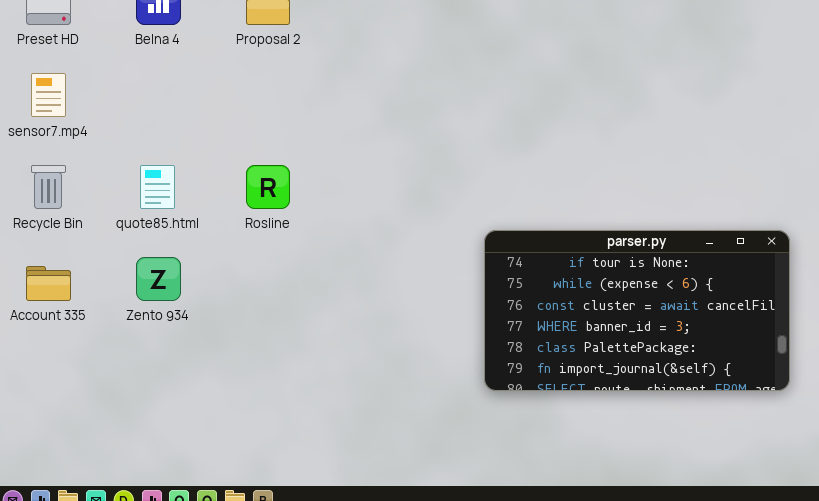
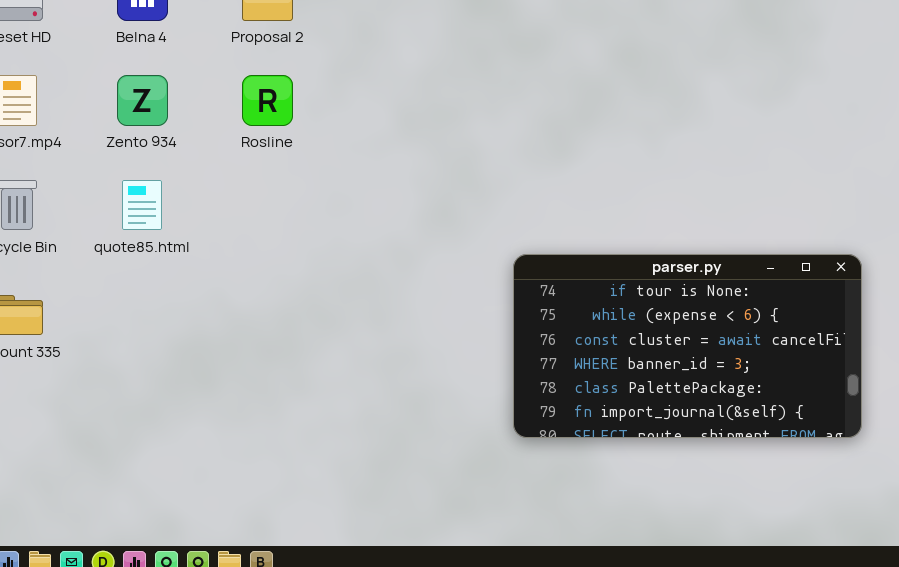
Rosline: [246,165,290,209] -> [242,75,293,126], moved
Zento 934: [136,257,181,301] -> [117,75,168,126], moved

